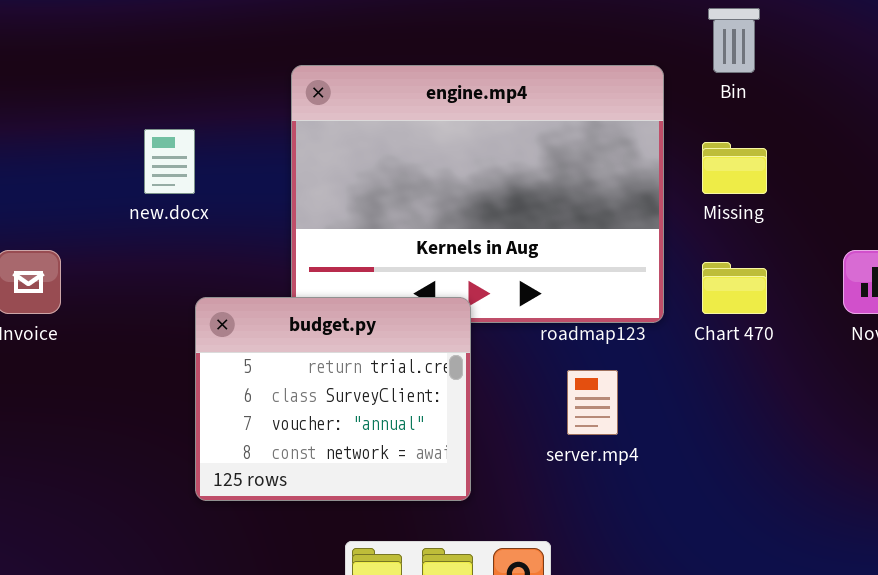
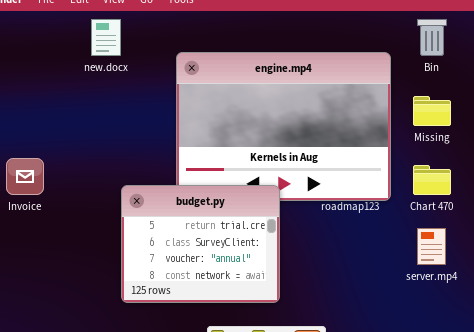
new.docx: [144,129,195,194] -> [91,19,121,56], moved
server.mp4: [567,370,618,435] -> [417,228,446,265], moved

